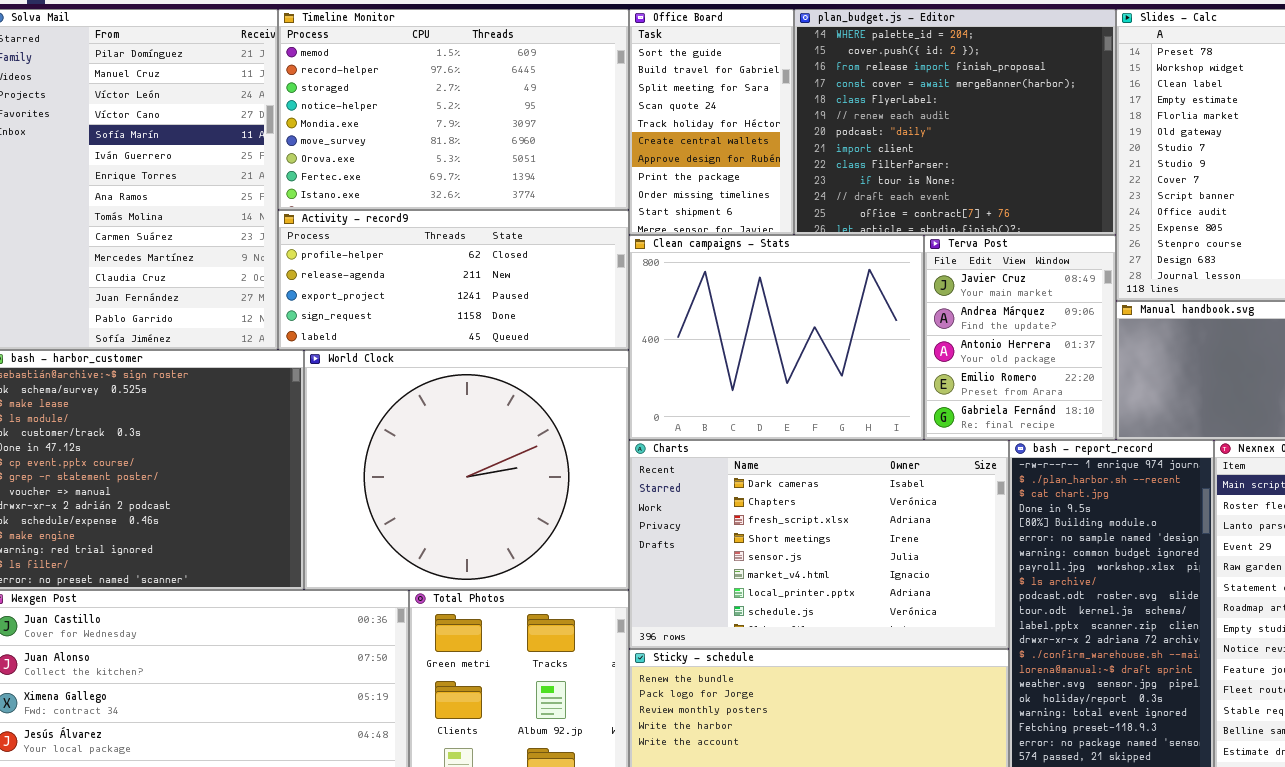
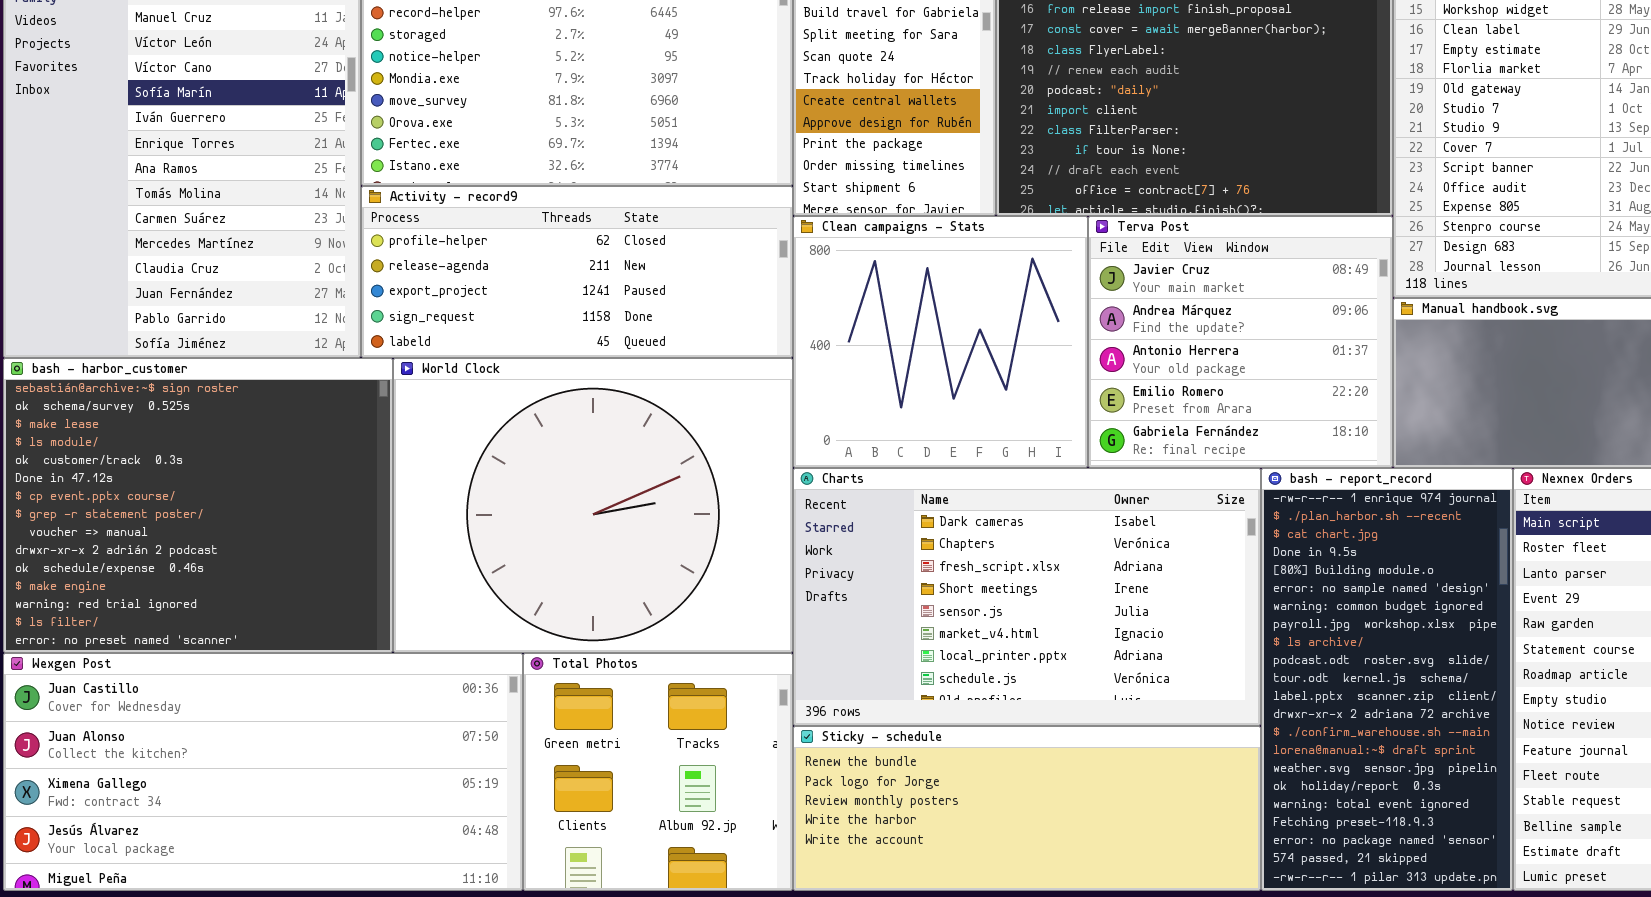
Clean campaigns - Stats: [629,235,924,440] -> [793,216,1088,468], resized
Terva Post: [924,235,1116,440] -> [1088,216,1393,468], resized

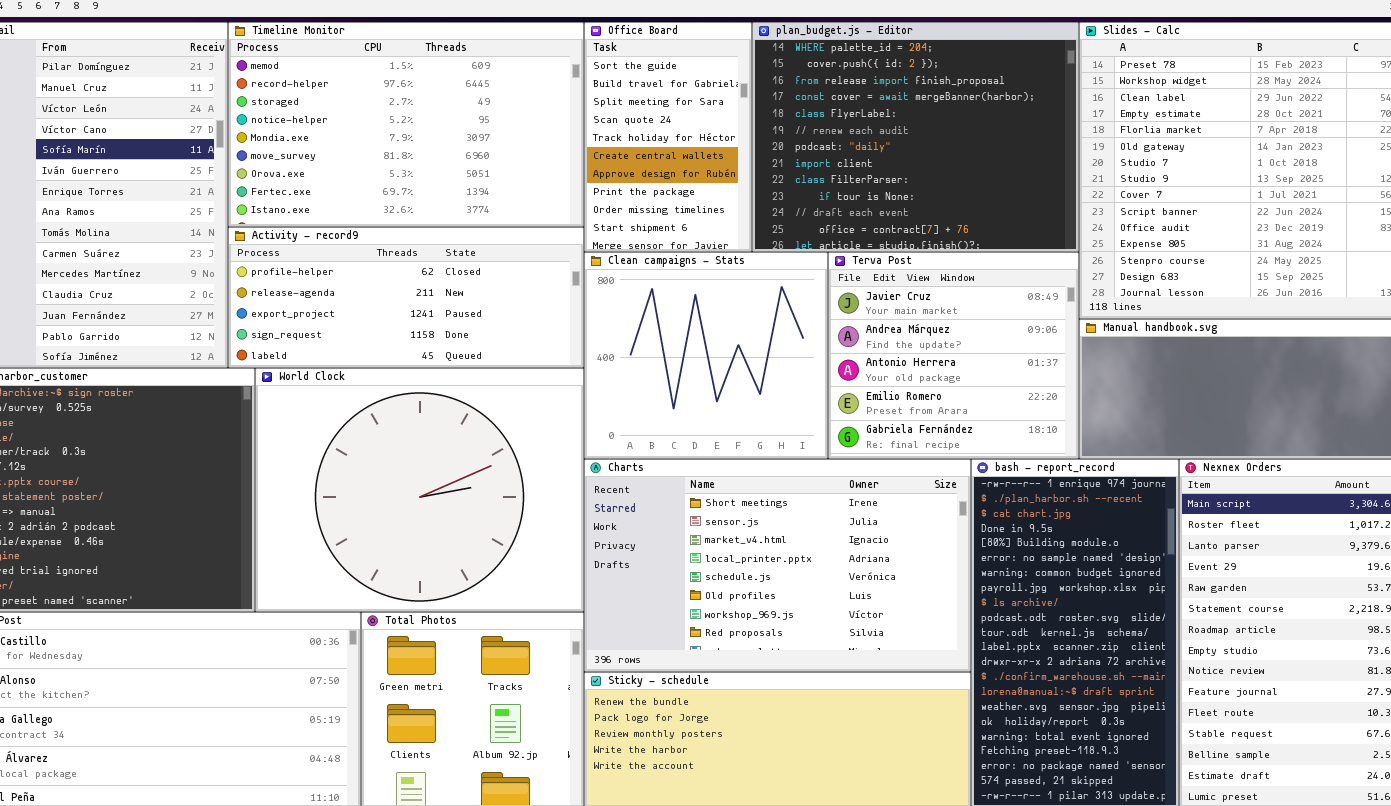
Charts: [793,468,1261,726] -> [584,459,971,672], scrolled down 3 rows

